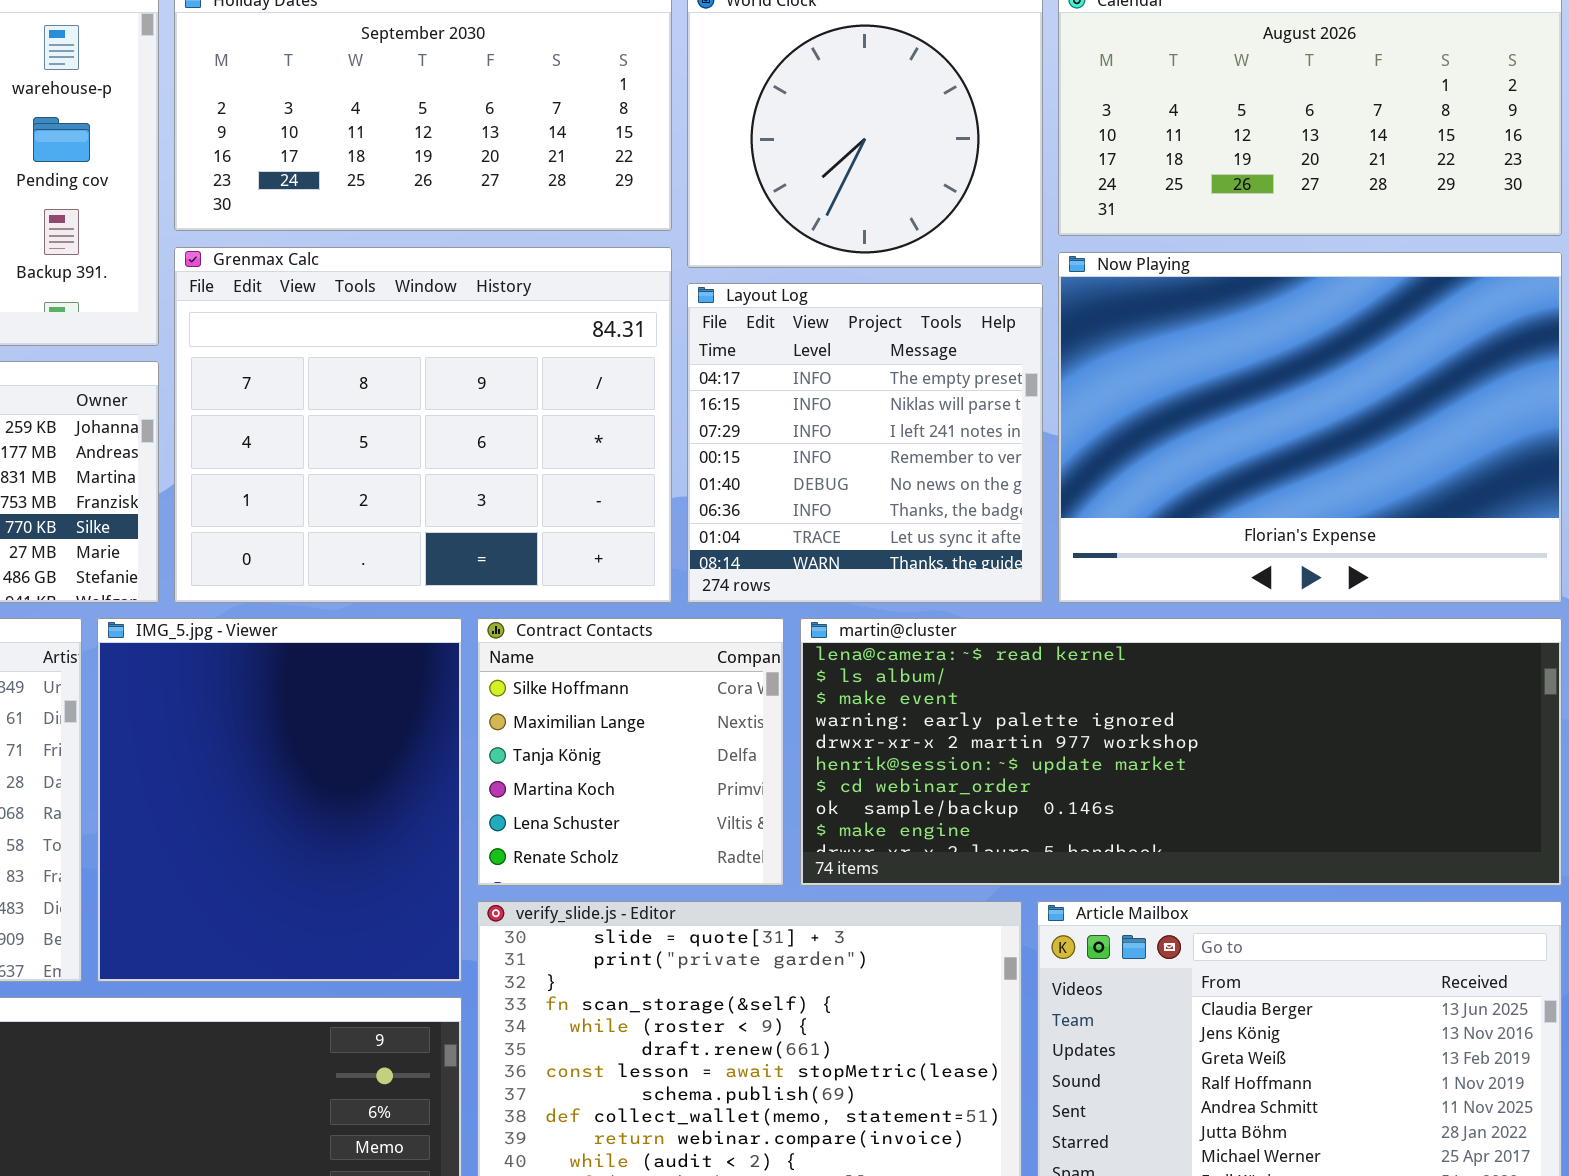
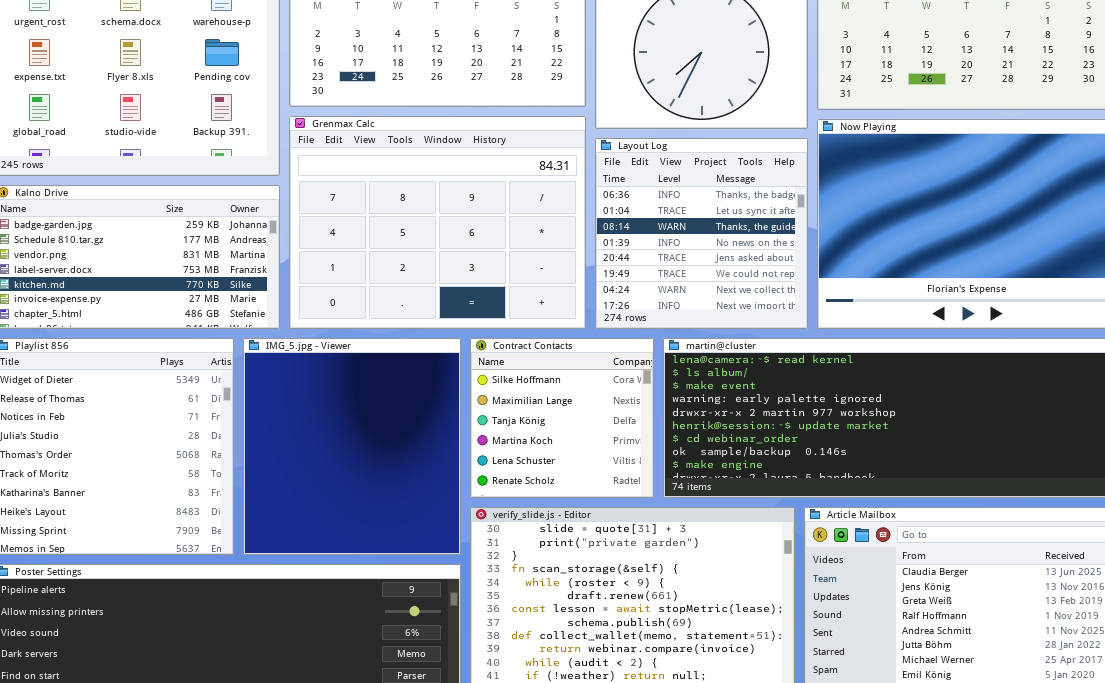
Layout Log: [687,283,1043,603] -> [595,138,808,329], scrolled down 5 rows

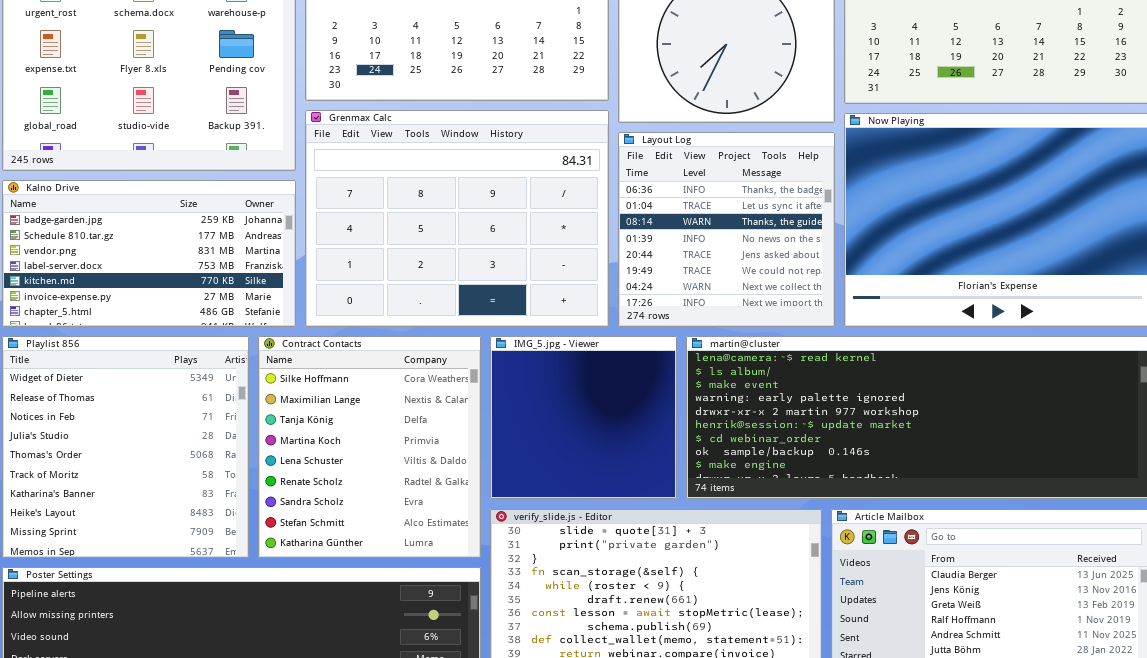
IMG_5.jpg - Viewer: [243,338,461,555] -> [490,336,677,499], moved, resized
Contract Contacts: [470,338,654,498] -> [258,336,481,558], moved, resized

